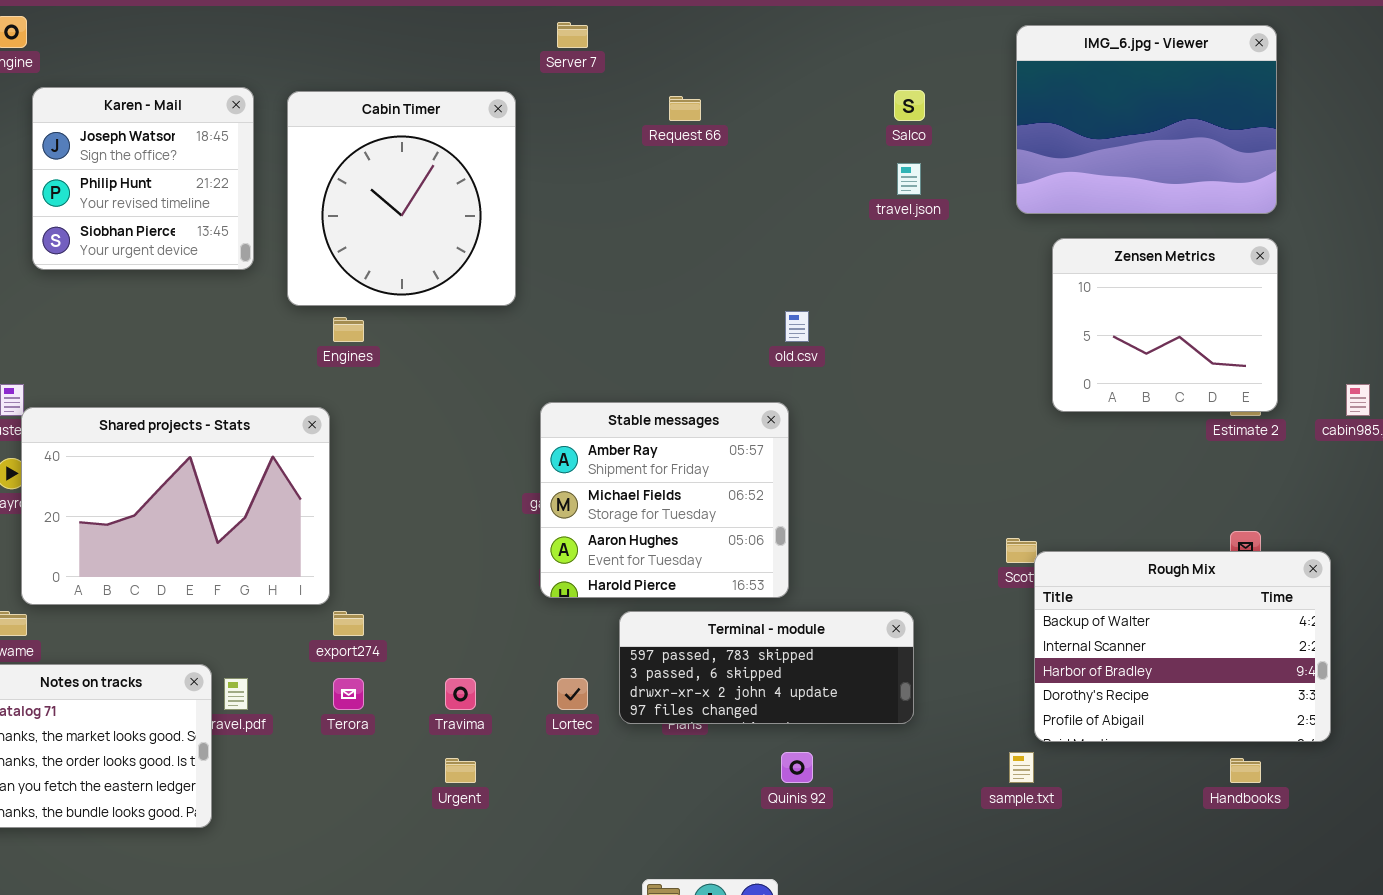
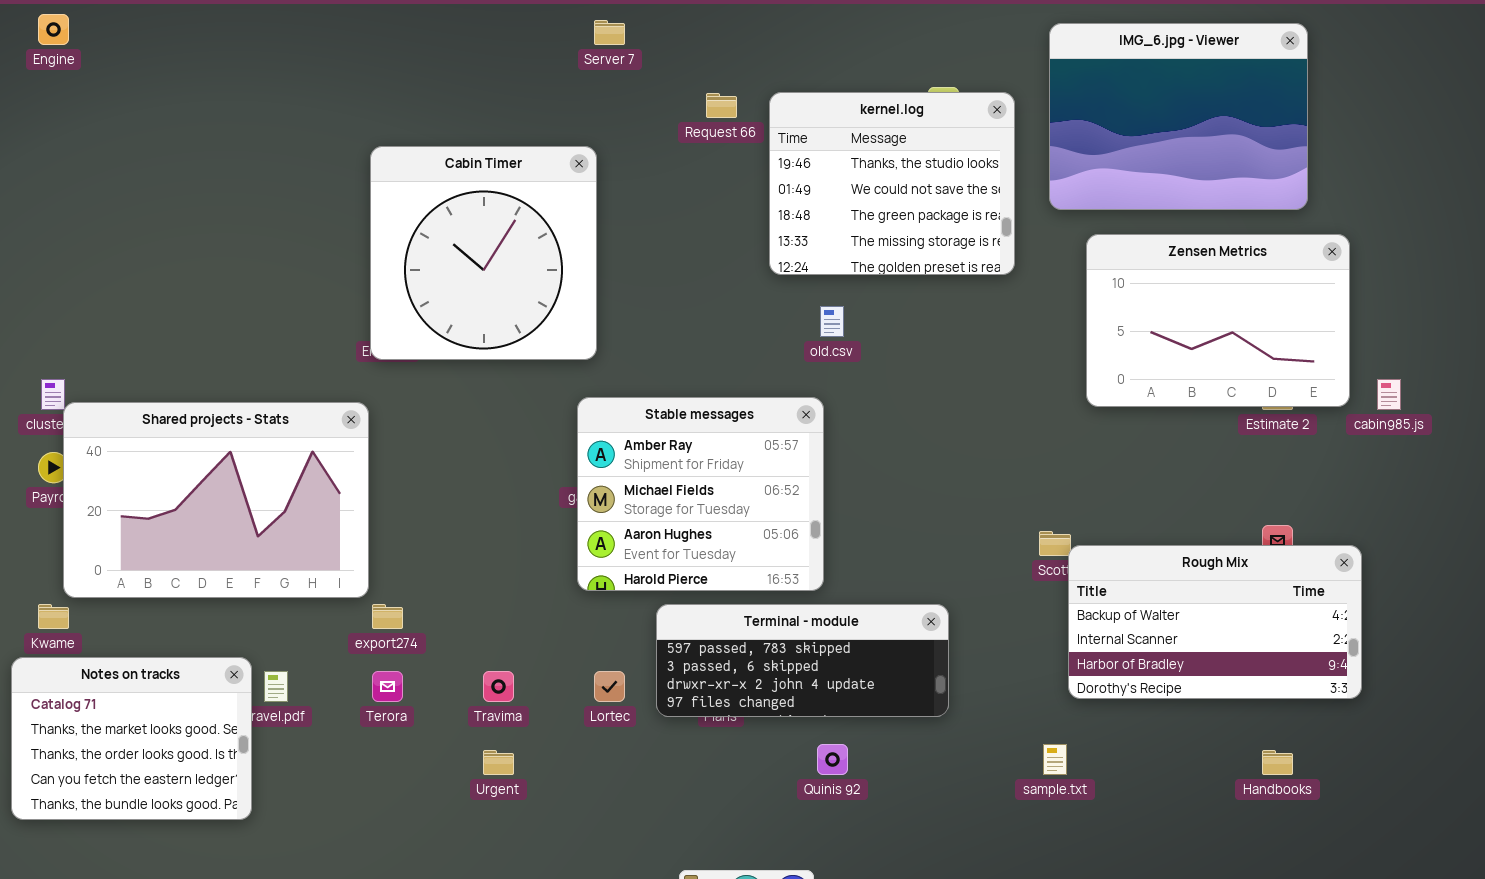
Karen - Mail: [32,87,254,270] -> none, closed
Cabin Timer: [287,91,516,306] -> [370,146,597,360], moved
kernel.log: none -> [769,92,1015,275], opened
Zensen Metrics: [1052,238,1278,412] -> [1086,234,1350,407], resized
Rough Mix: [1034,551,1331,742] -> [1068,545,1362,699], resized

